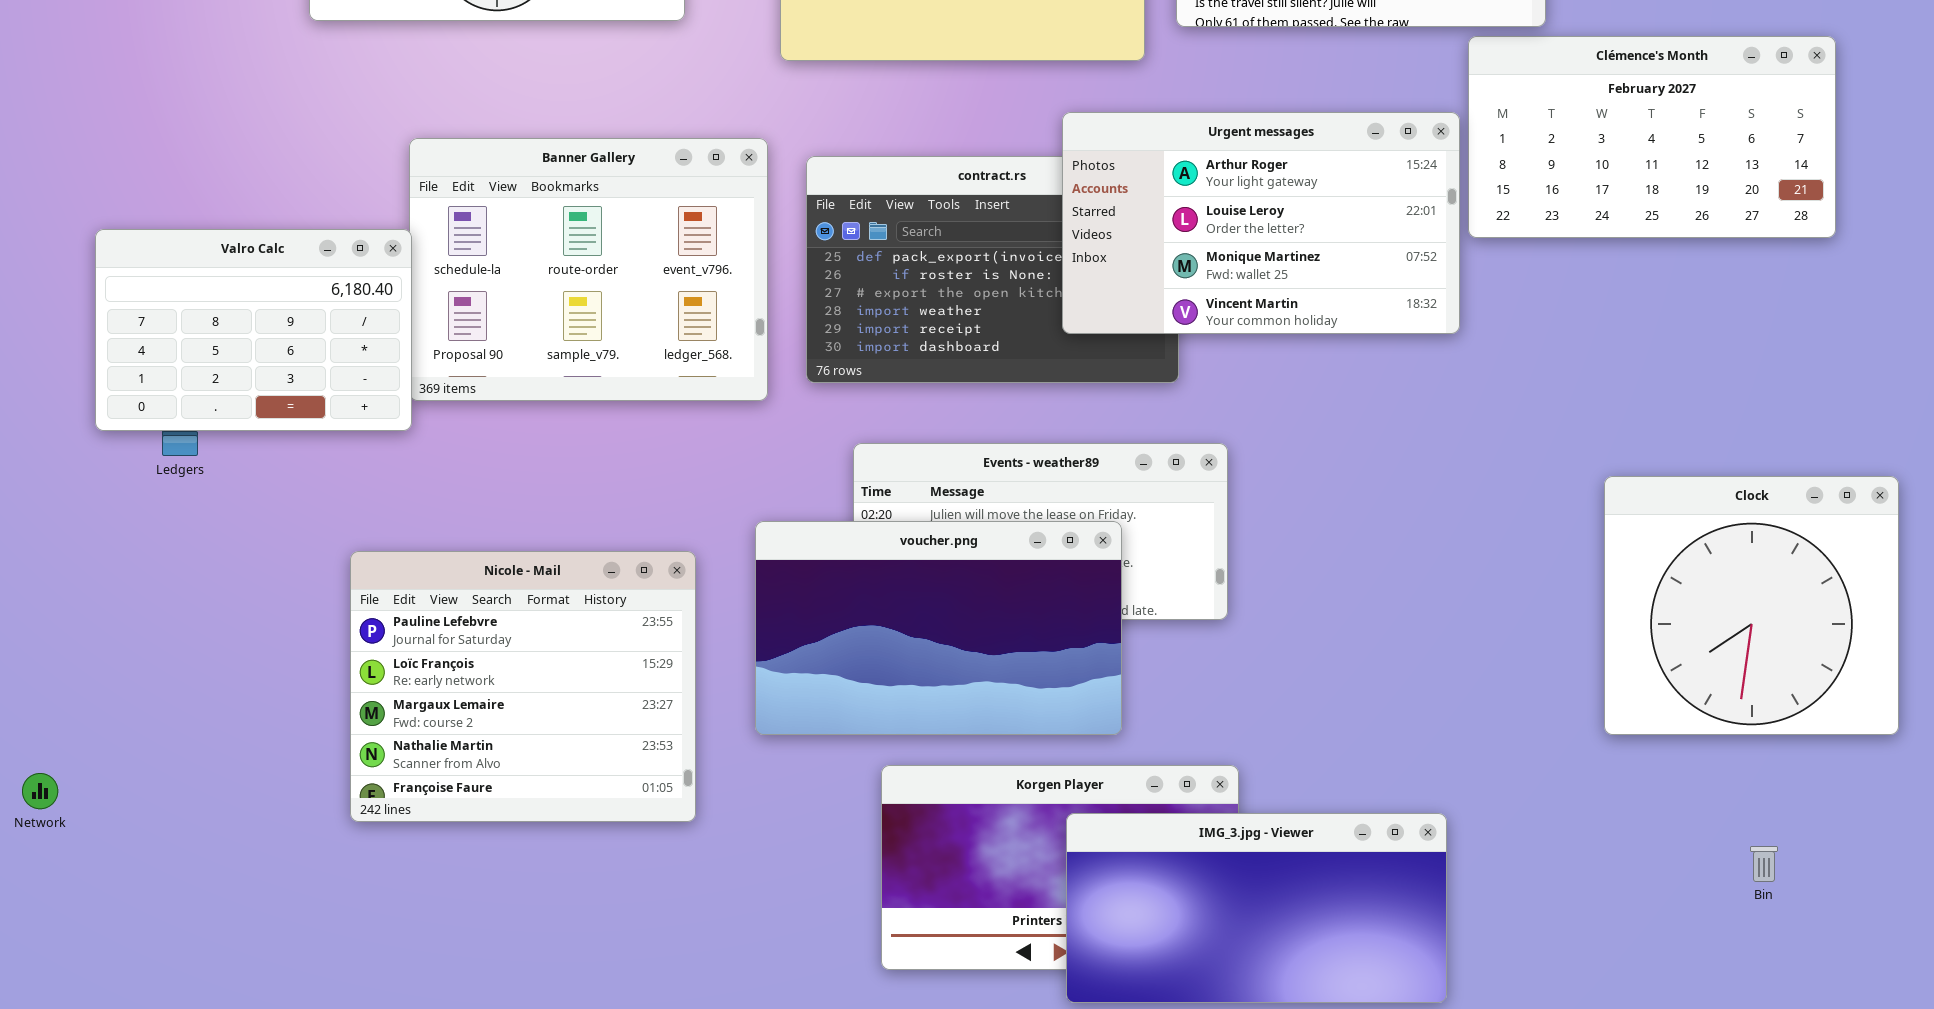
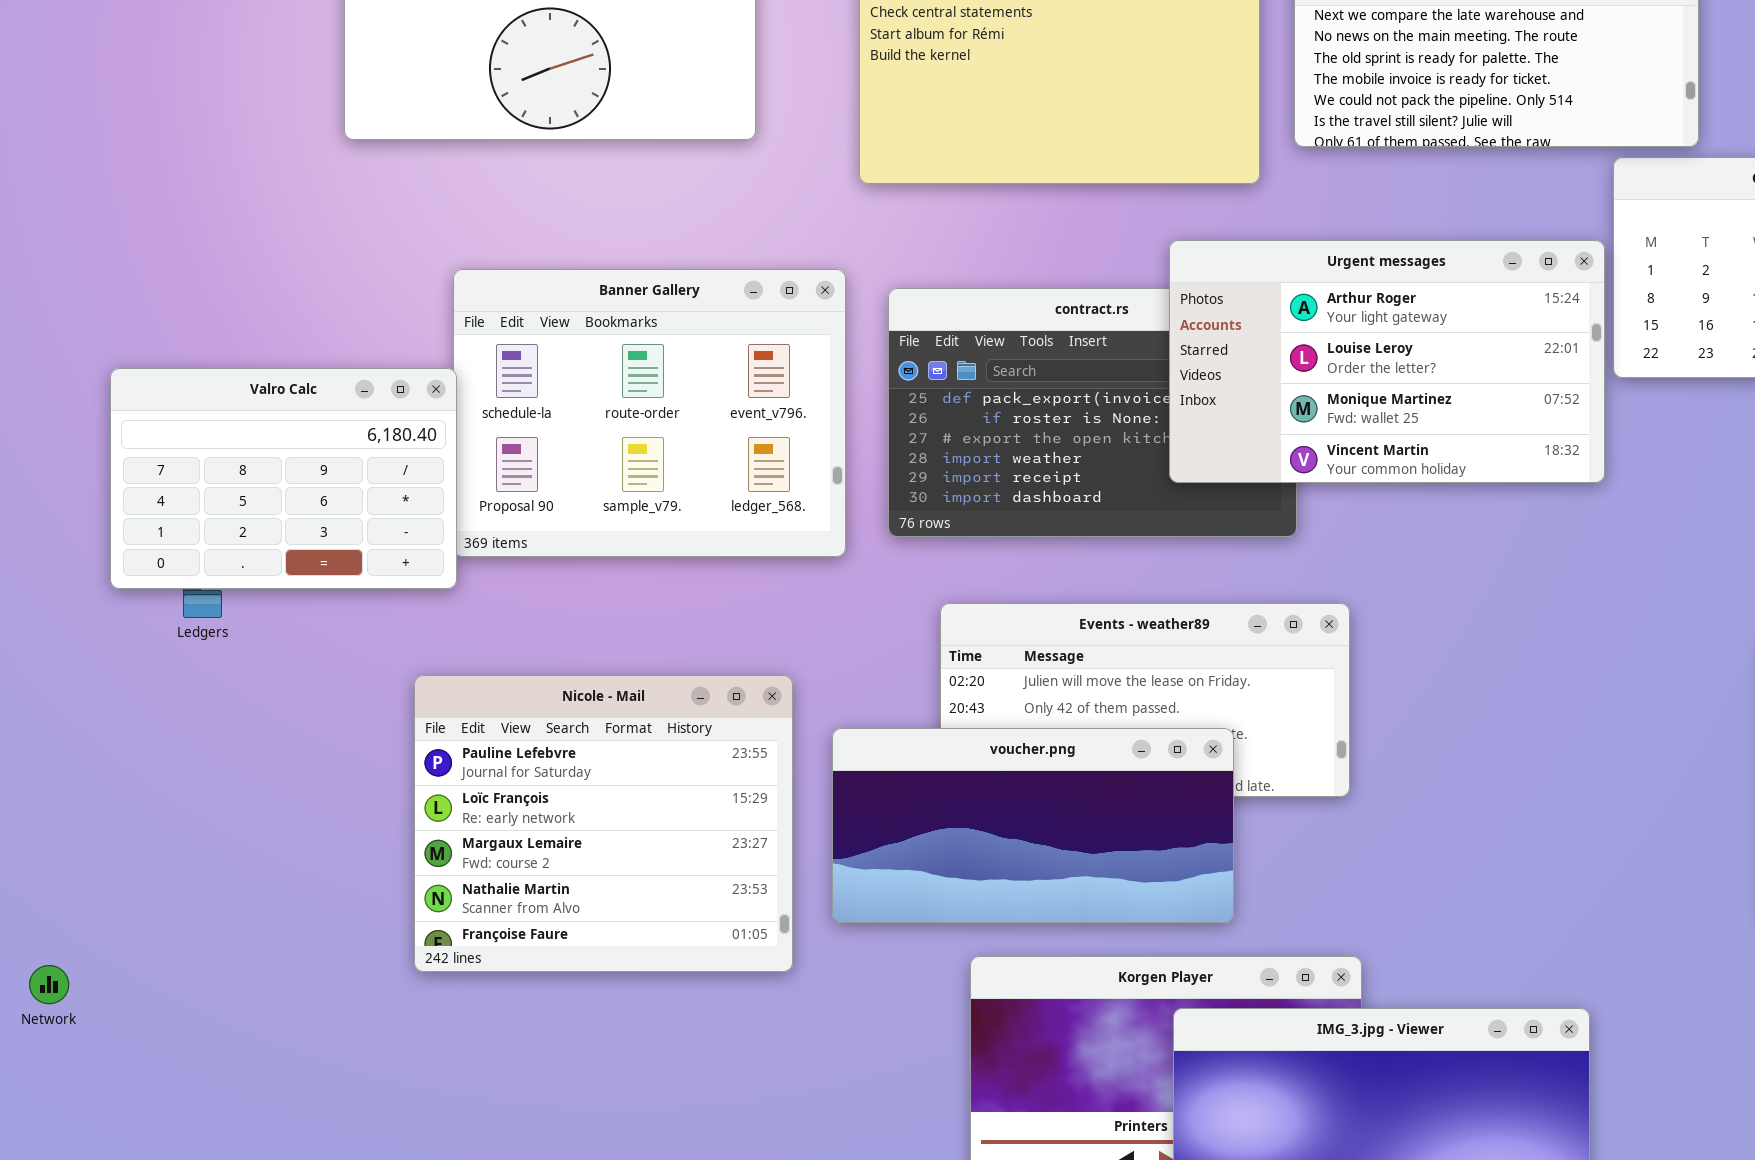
voucher.png: [755,521,1122,735] -> [832,728,1234,923], resized
Nicole - Mail: [350,551,696,822] -> [414,675,793,972], moved

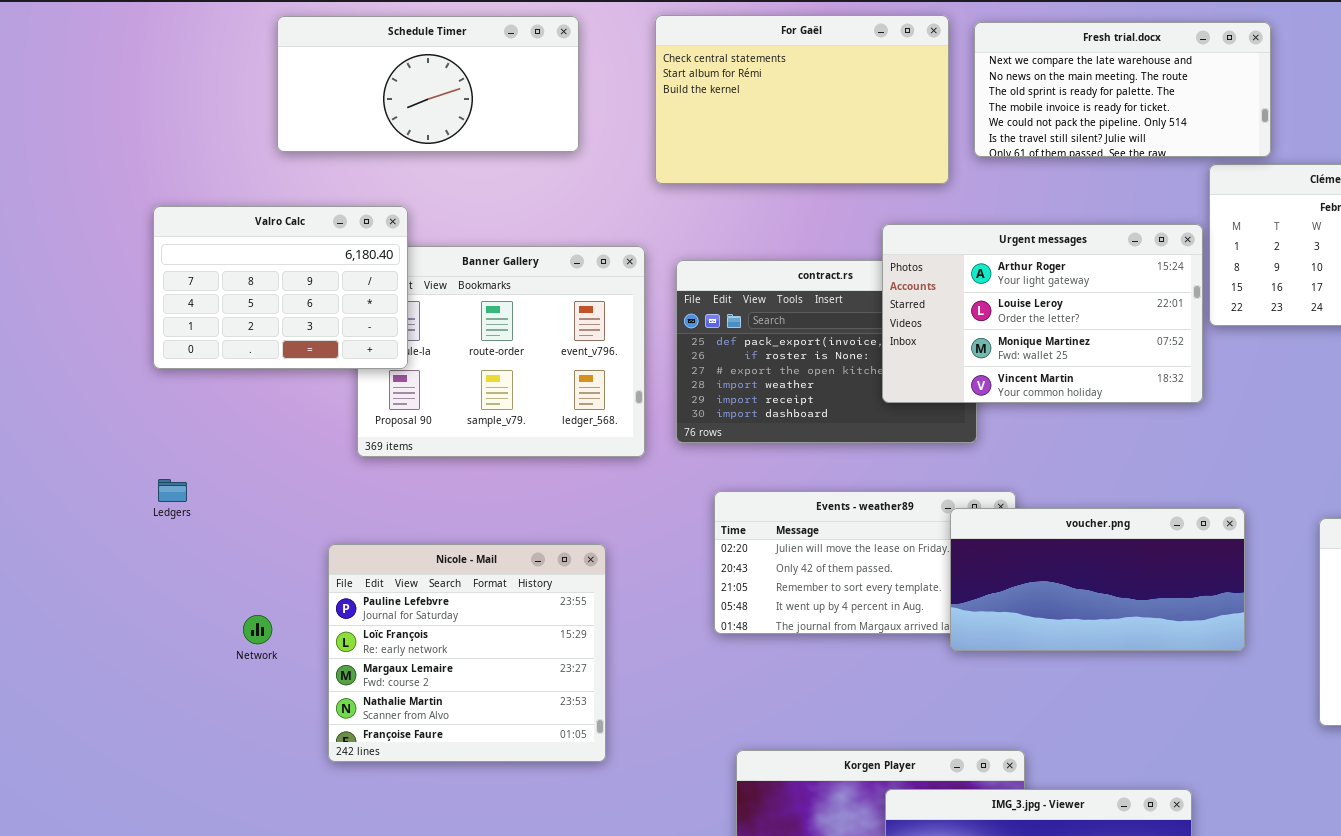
Valro Calc: [110,368,457,589] -> [153,206,408,369], moved
voucher.png: [832,728,1234,923] -> [950,508,1245,651], moved
Network: [29,965,69,1004] -> [243,615,272,644], moved

